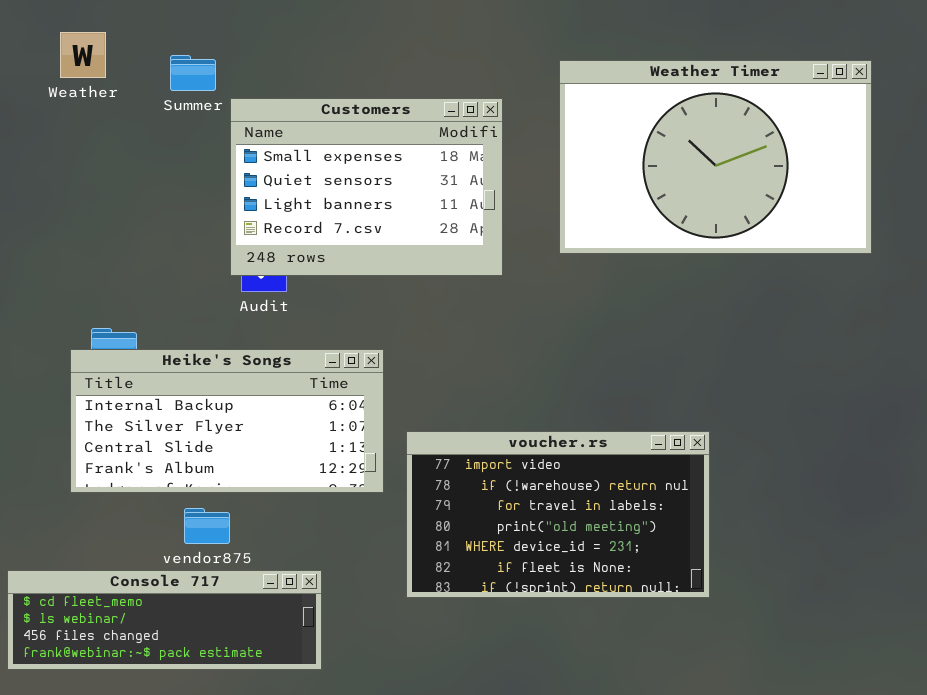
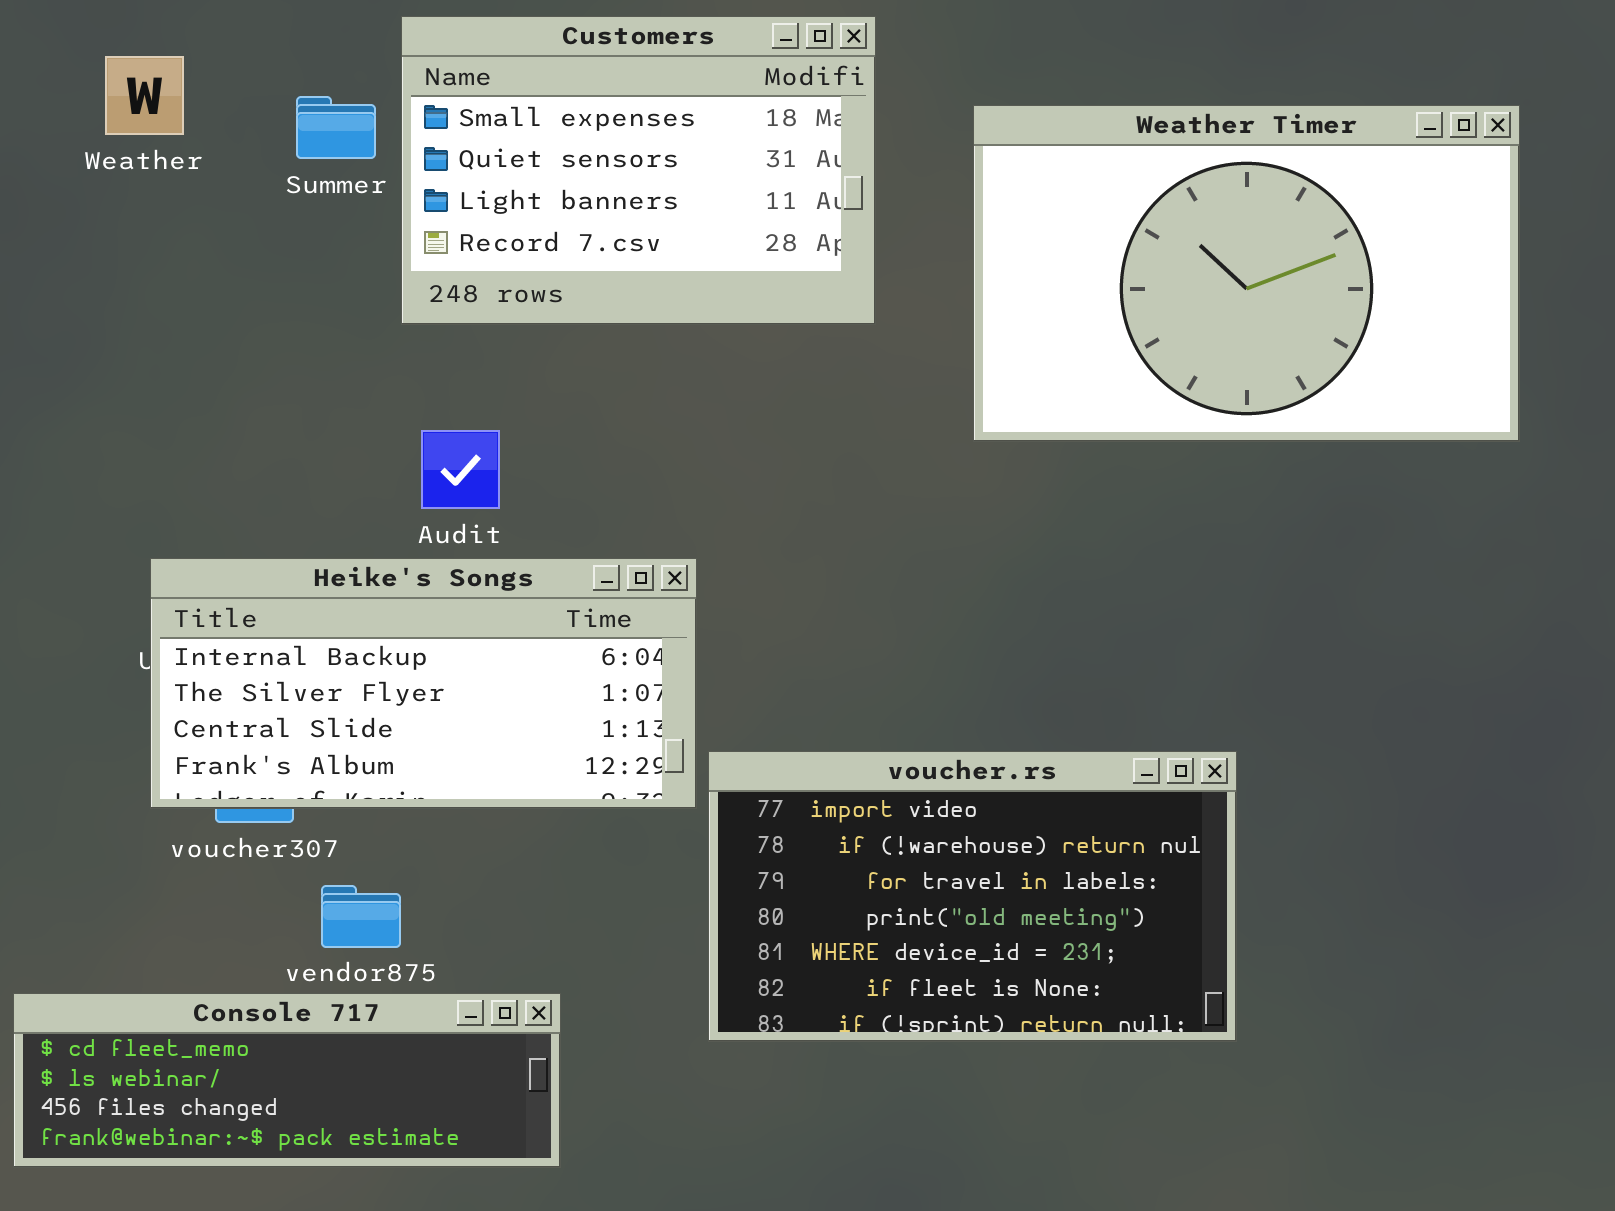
Customers: [230,98,503,276] -> [401,16,876,325], moved
Heike's Songs: [70,349,384,493] -> [150,558,697,809], moved

